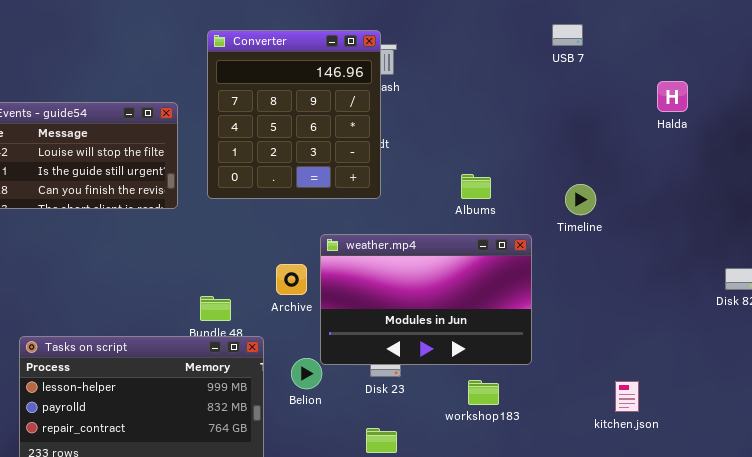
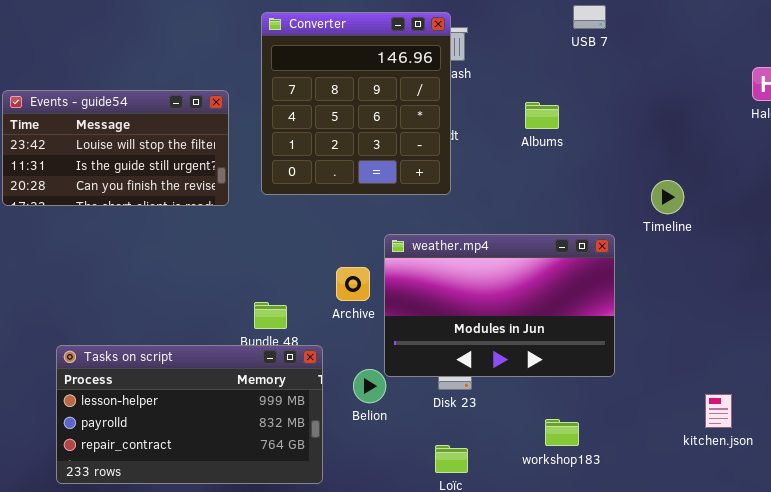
USB 7: [552,24,583,46] -> [573,5,606,29], moved
Albums: [461,174,491,199] -> [525,102,559,129], moved
workshop183: [468,380,499,405] -> [545,419,579,446], moved

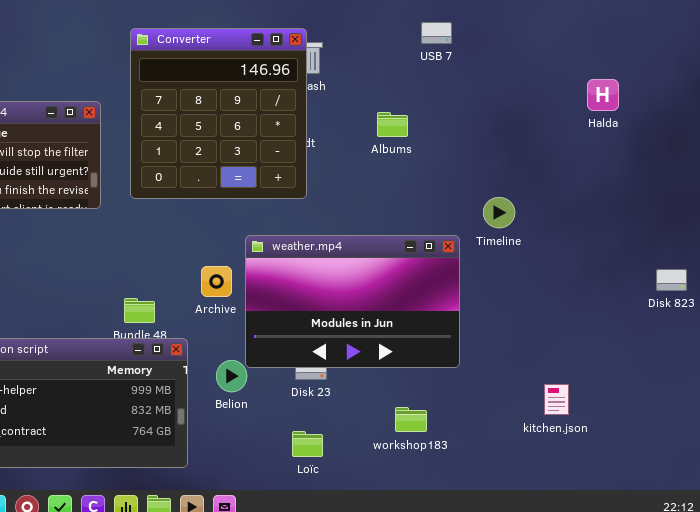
Timeline: [651,180,684,214] -> [483,197,515,228], moved

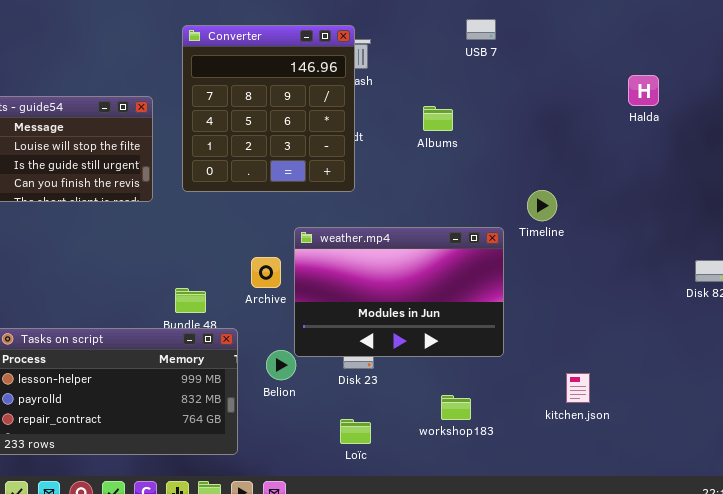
kitchen.json: [544,384,569,415] -> [566,373,590,403], moved

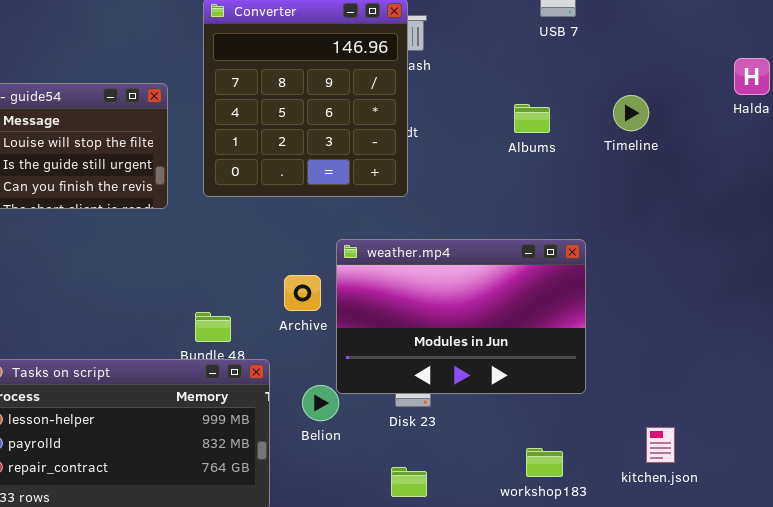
Albums: [423,106,453,131] -> [514,104,550,133], moved
Timeline: [527,190,557,221] -> [613,95,649,131], moved
kitchen.json: [566,373,590,403] -> [646,427,675,463], moved
workshop183: [441,395,471,420] -> [526,448,563,477], moved

